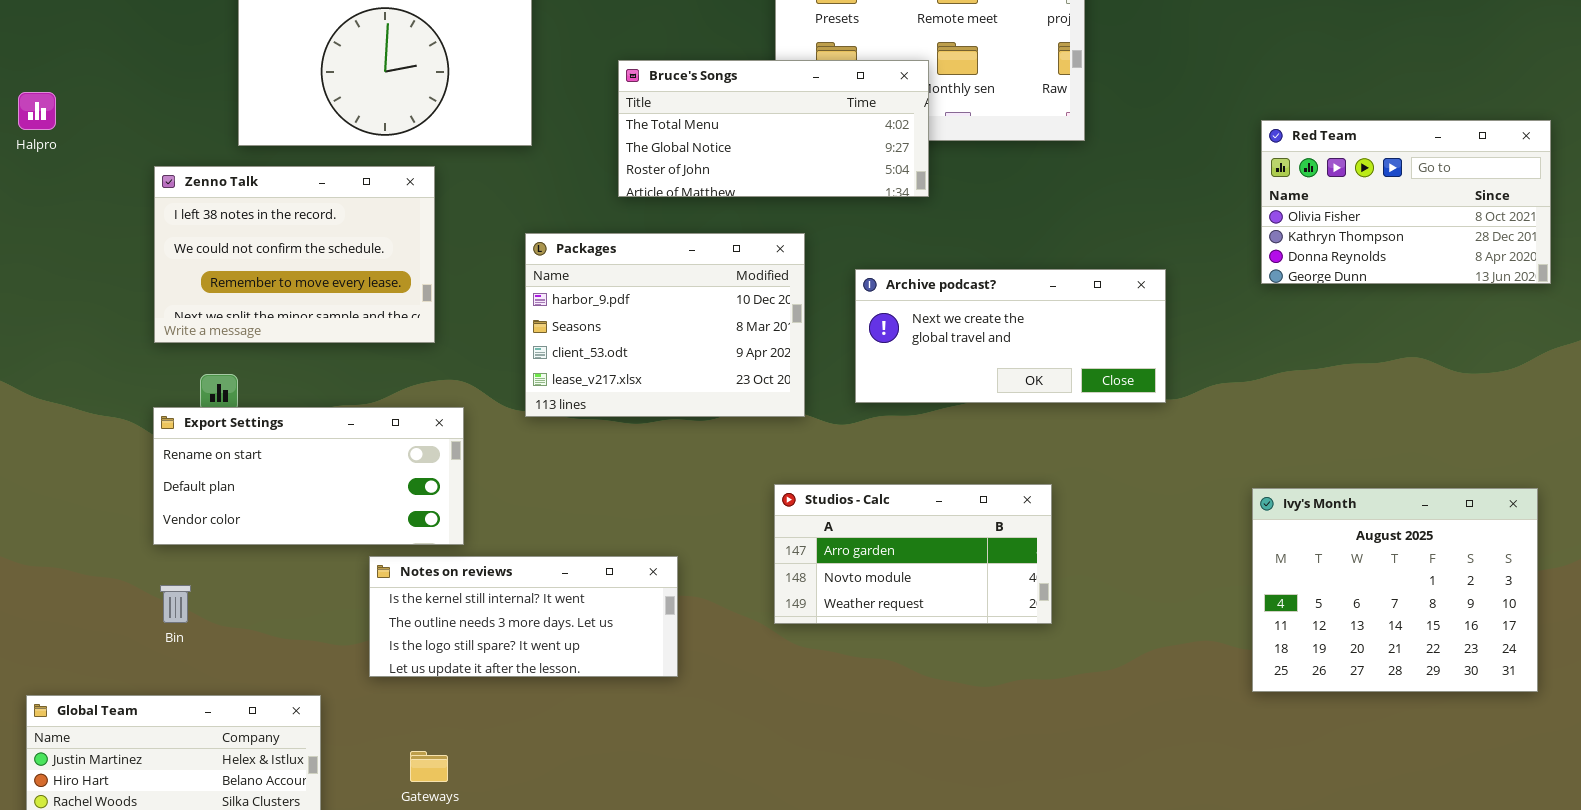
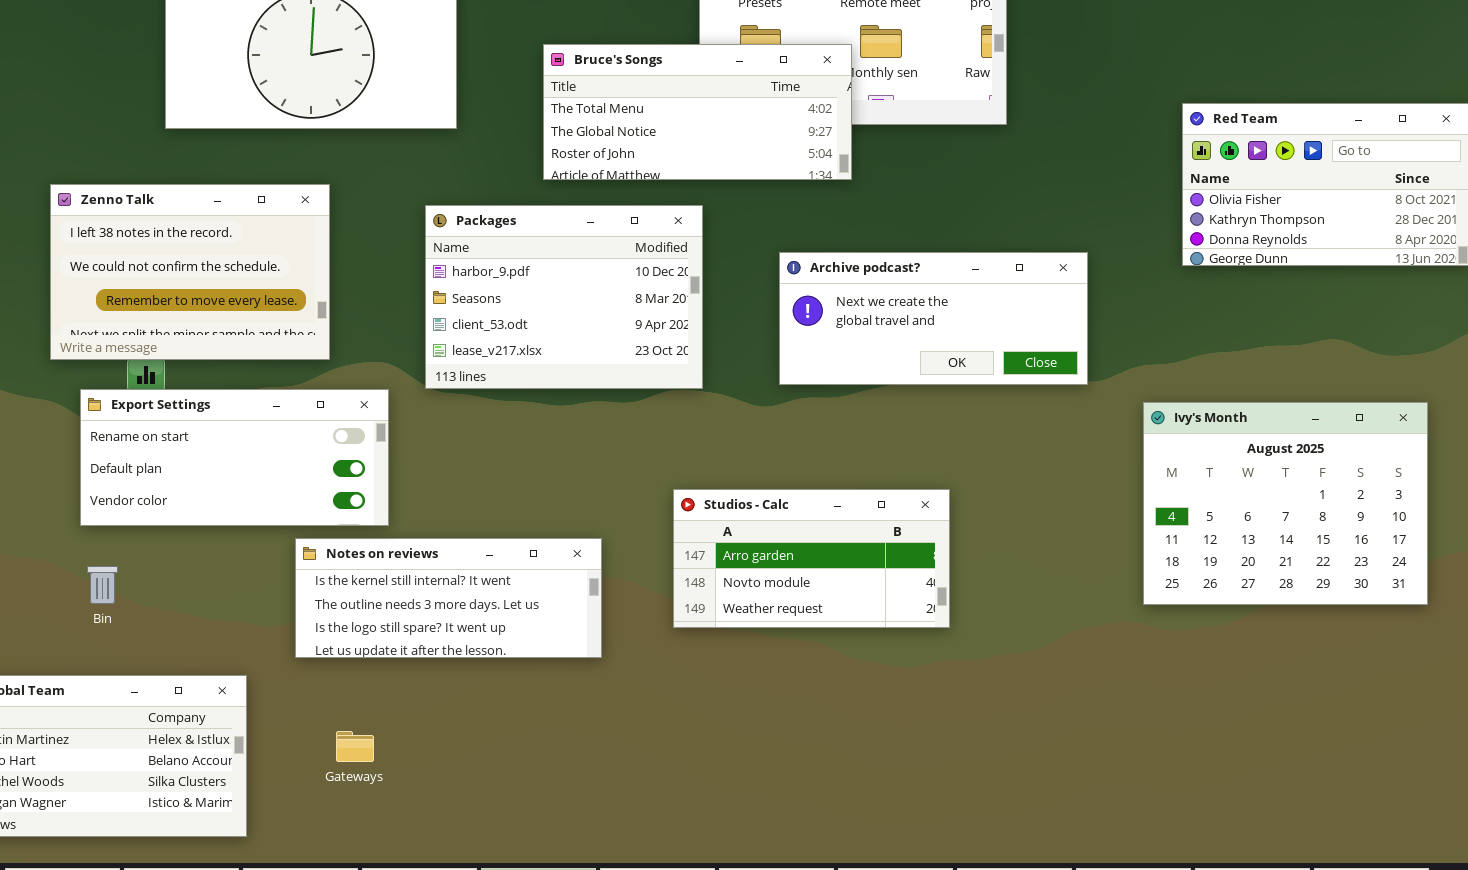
Zenno Talk: [154,166,435,343] -> [50,184,330,360], moved
Packages: [525,233,805,417] -> [425,205,703,389], moved
Studios - Calc: [774,484,1052,624] -> [673,489,950,628], moved
Ivy's Month: [1252,488,1538,692] -> [1143,402,1428,605], moved

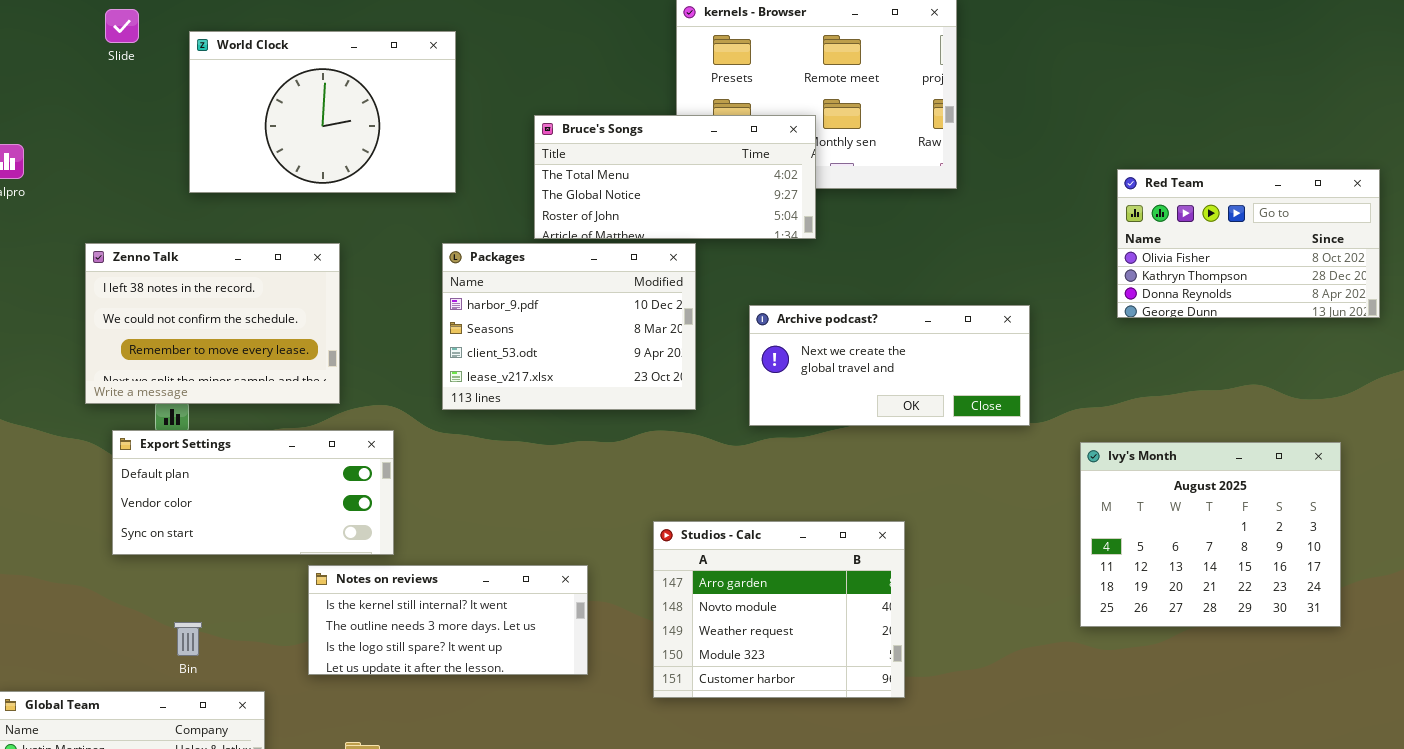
Packages: [425,205,703,389] -> [442,243,696,410], moved
Export Settings: [80,389,389,526] -> [112,430,394,555], scrolled down 1 row
Studios - Calc: [673,489,950,628] -> [653,521,905,698], resized
Bin: [87,566,118,604] -> [174,622,202,656], moved

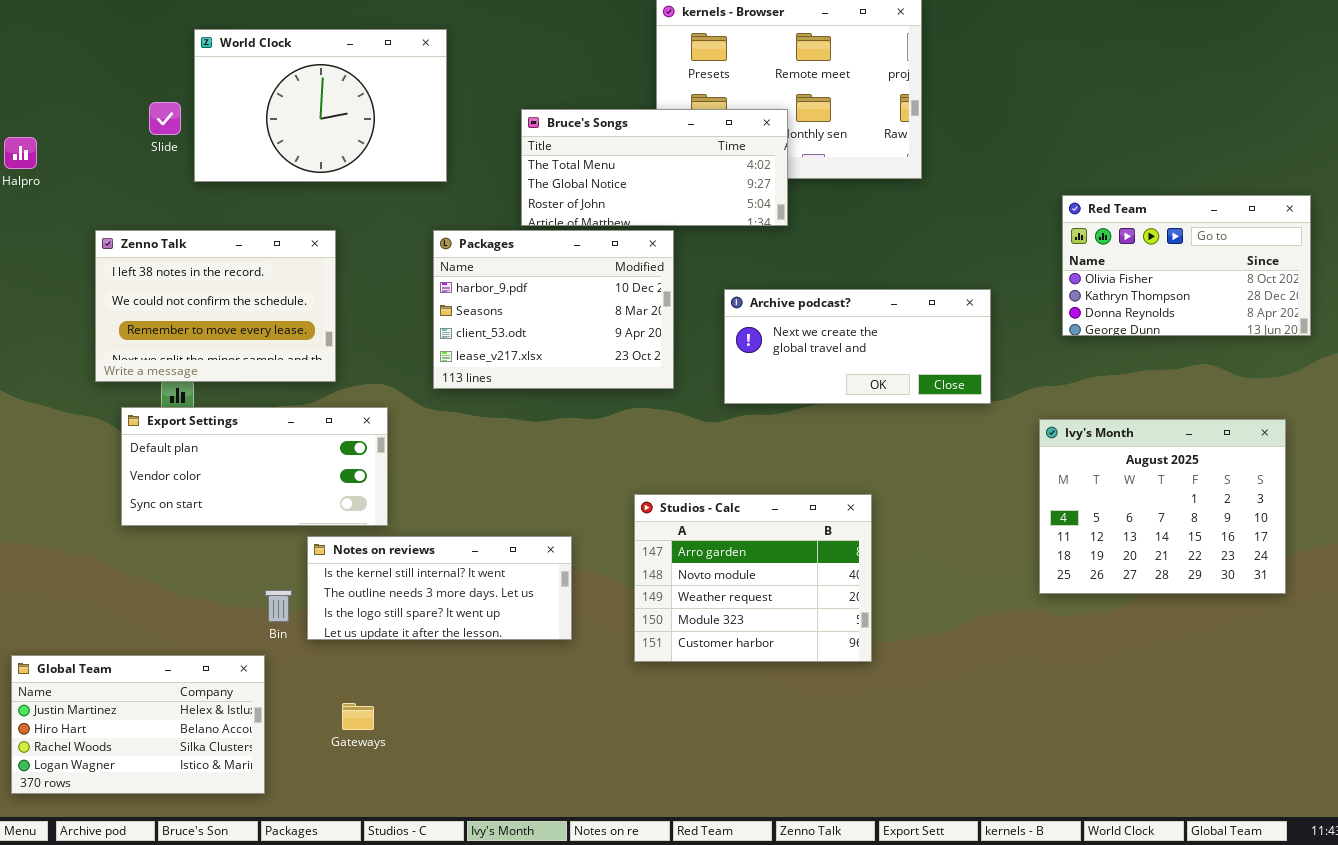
Slide: [105,9,139,43] -> [149,102,181,135], moved
Red Team: [1117,169,1380,318] -> [1062,195,1311,336], moved
Bin: [174,622,202,656] -> [265,590,292,622], moved

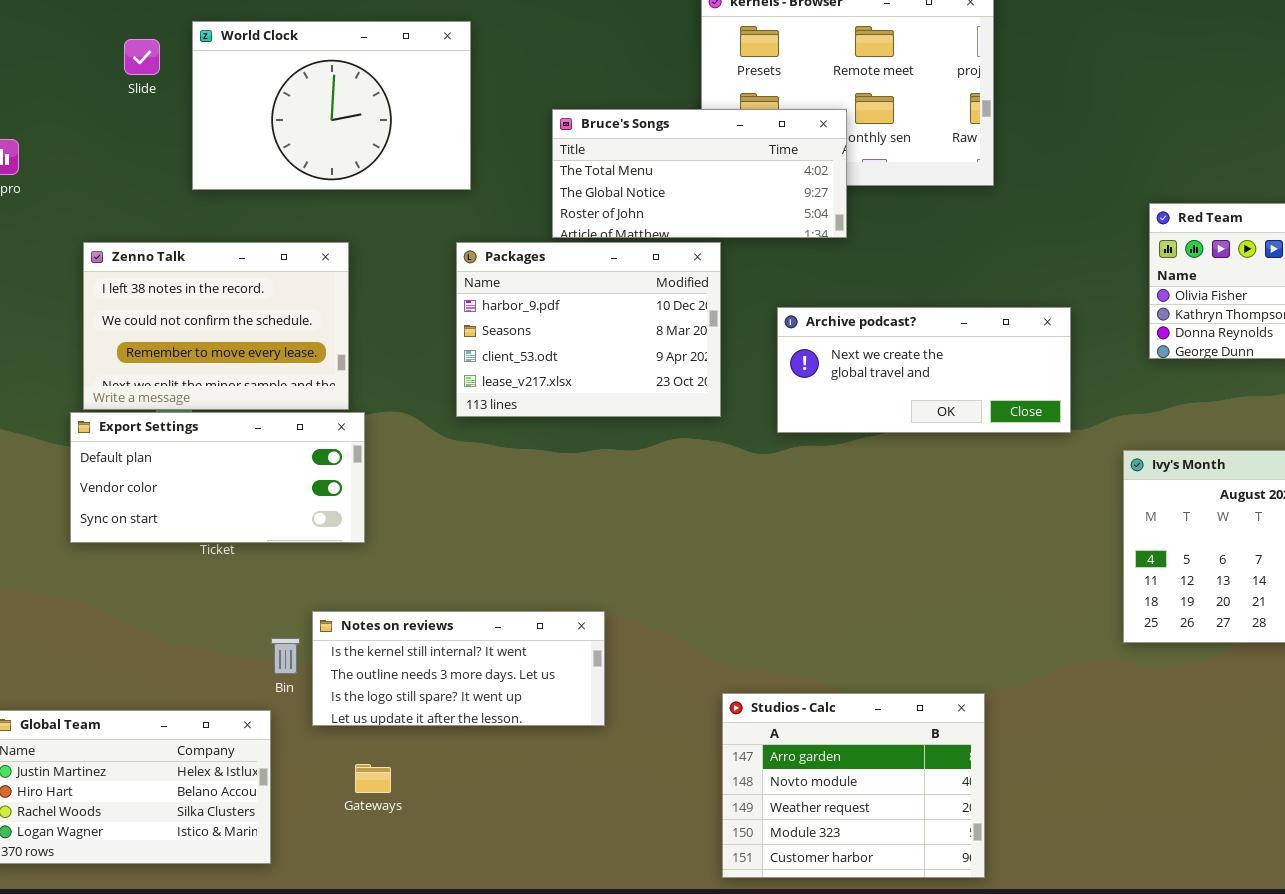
Slide: [149,102,181,135] -> [124,39,160,75], moved
Export Settings: [121,407,388,526] -> [70,412,365,543], moved
Studios - Calc: [634,494,872,662] -> [722,693,985,878], moved
Notes on reviews: [307,536,572,640] -> [312,611,605,726], moved

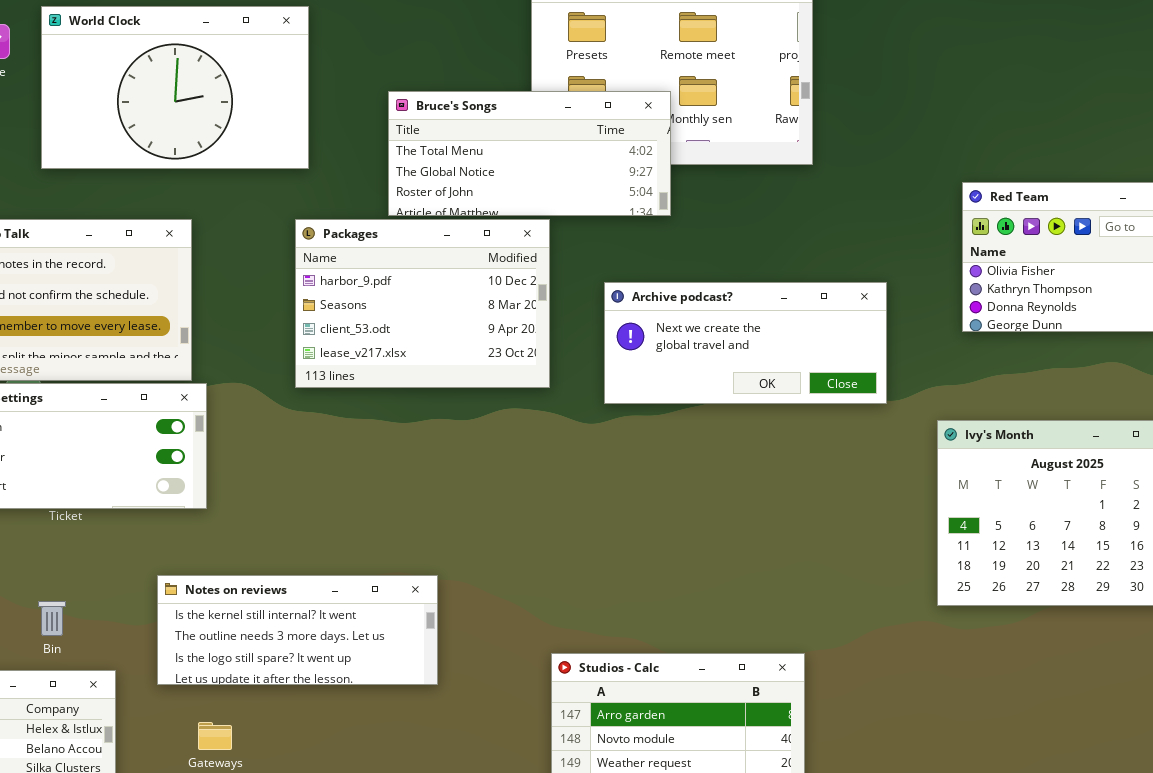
Bin: [271,638,300,674] -> [38,601,66,636], moved

